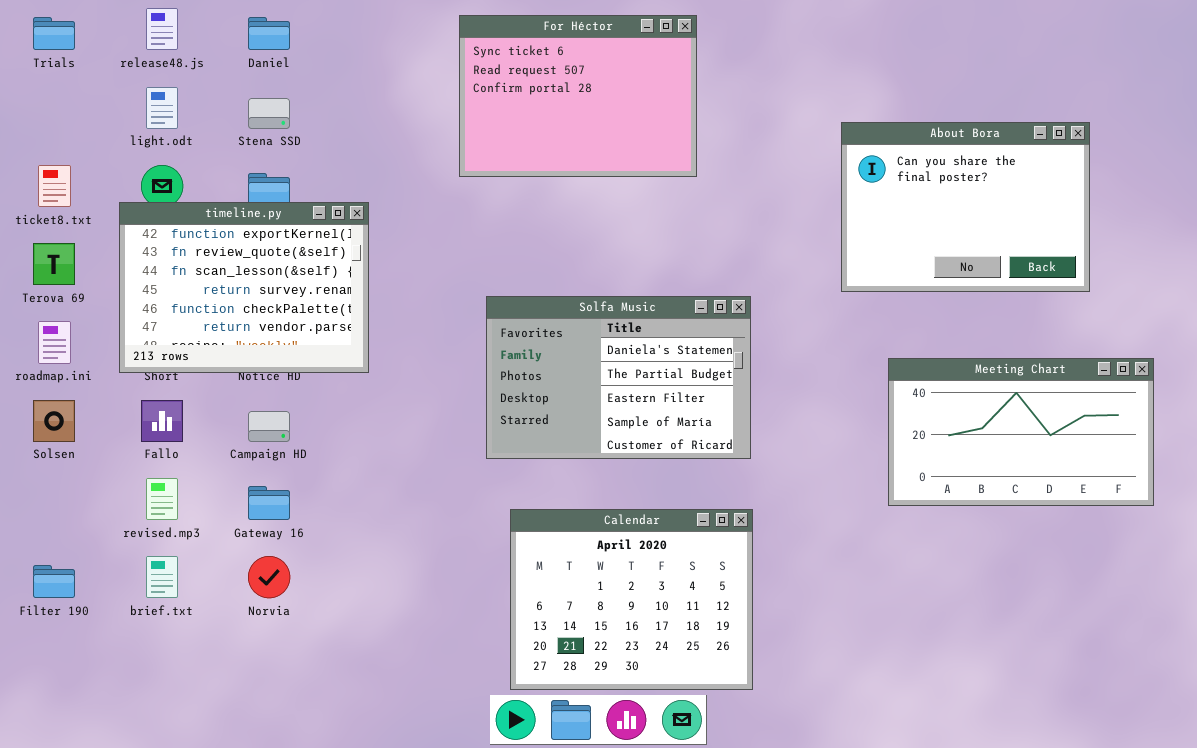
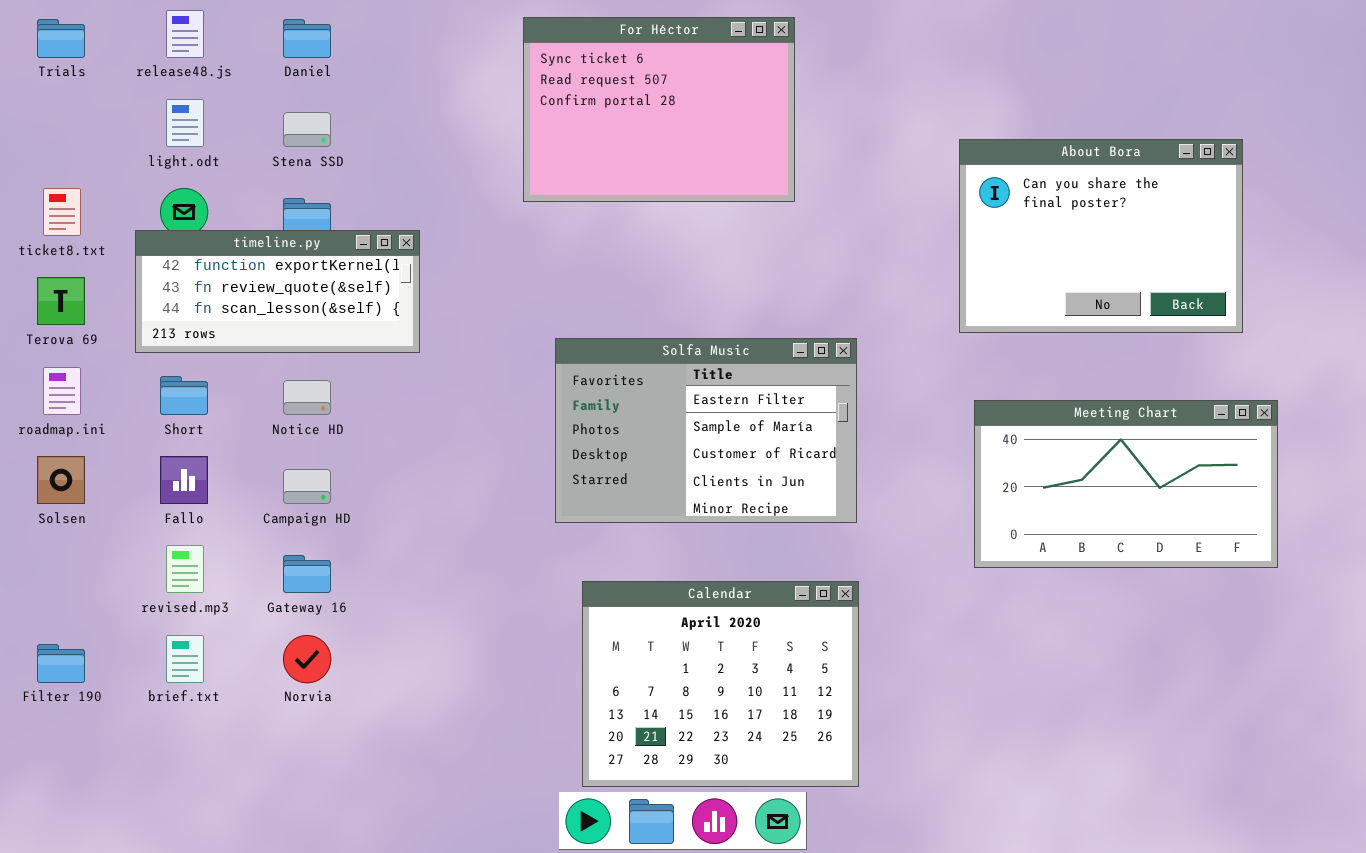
timeline.py: [119,202,369,373] -> [135,230,420,353], resized
Solfa Music: [486,296,751,459] -> [555,338,857,523], scrolled down 2 rows
Meeting Chart: [888,358,1154,506] -> [974,400,1278,568], moved

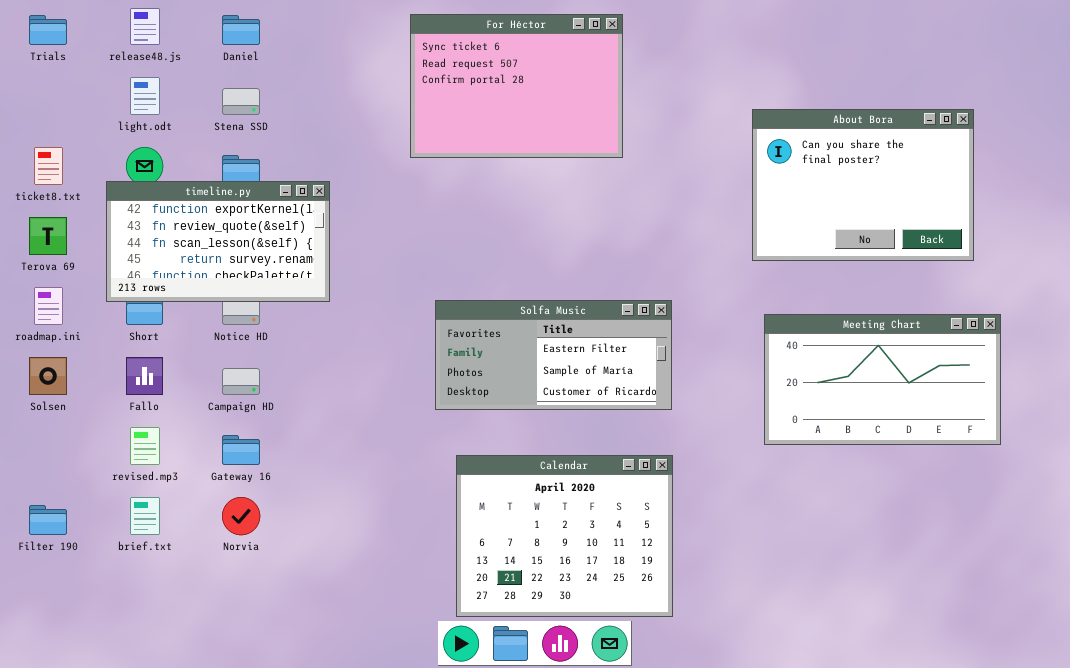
timeline.py: [135,230,420,353] -> [106,181,330,302], resized
Solfa Music: [555,338,857,523] -> [435,300,672,410], resized

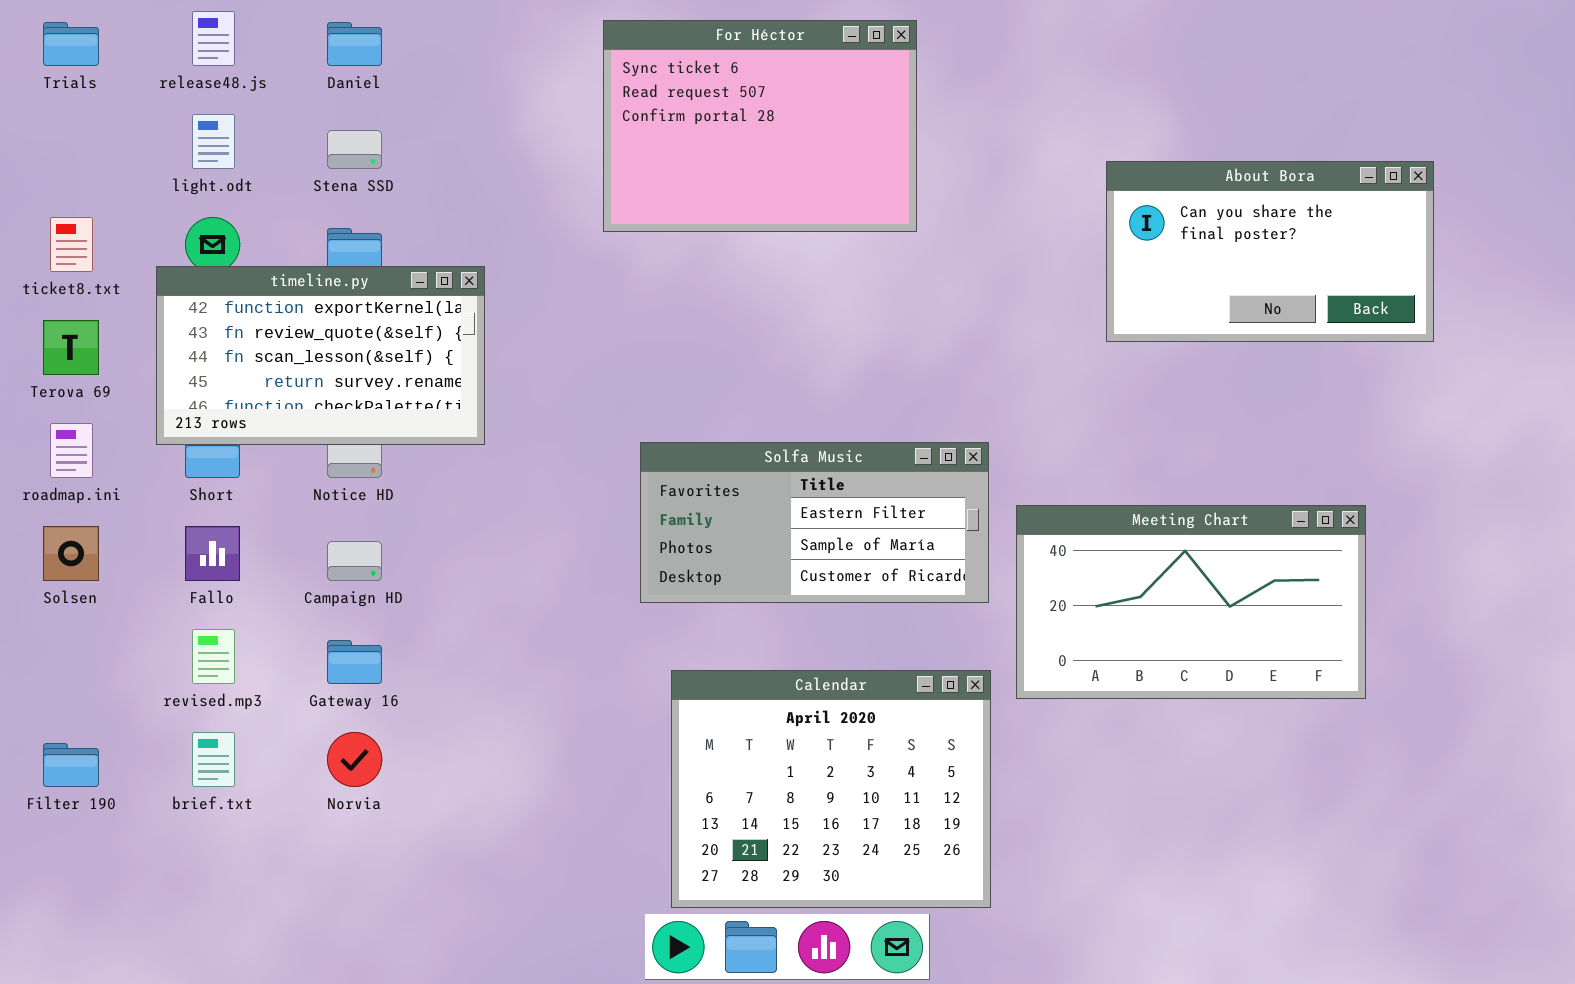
About Bora: [752,109,974,261] -> [1106,161,1434,342], resized
Meeting Chart: [764,314,1001,445] -> [1016,505,1366,699], moved

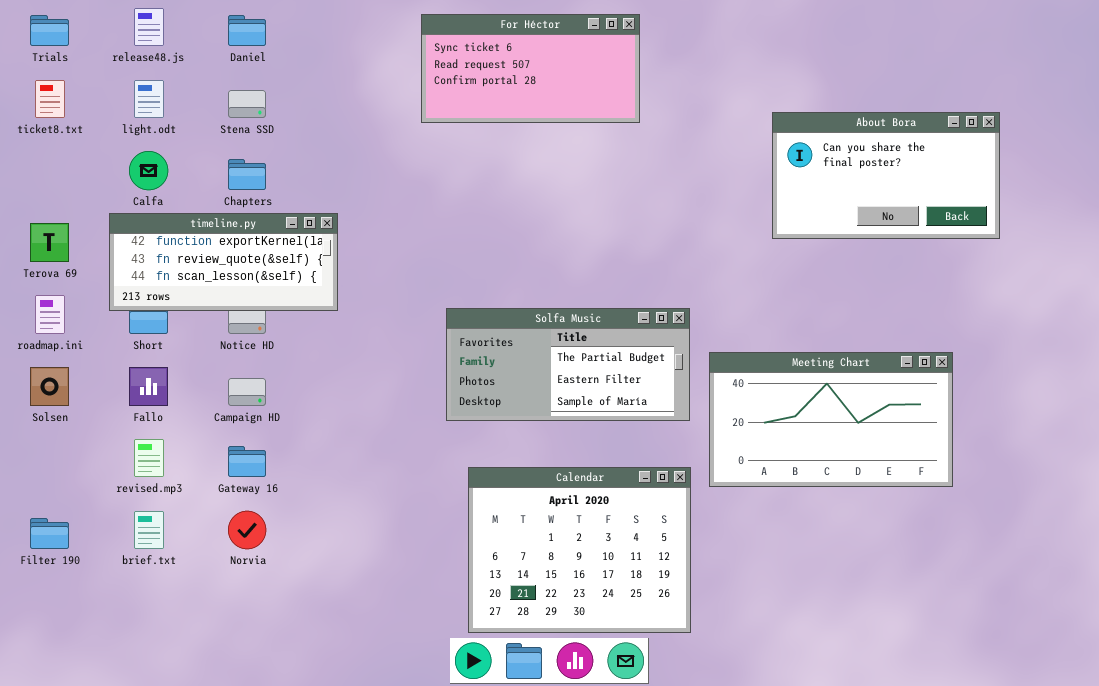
For Héctor: [603,20,917,232] -> [421,14,640,123], resized
ticket8.txt: [50,217,93,272] -> [35,80,65,118], moved
timeline.py: [156,266,485,445] -> [109,213,338,311], resized
Solfa Music: [640,442,989,603] -> [446,308,690,421], scrolled up 1 row

